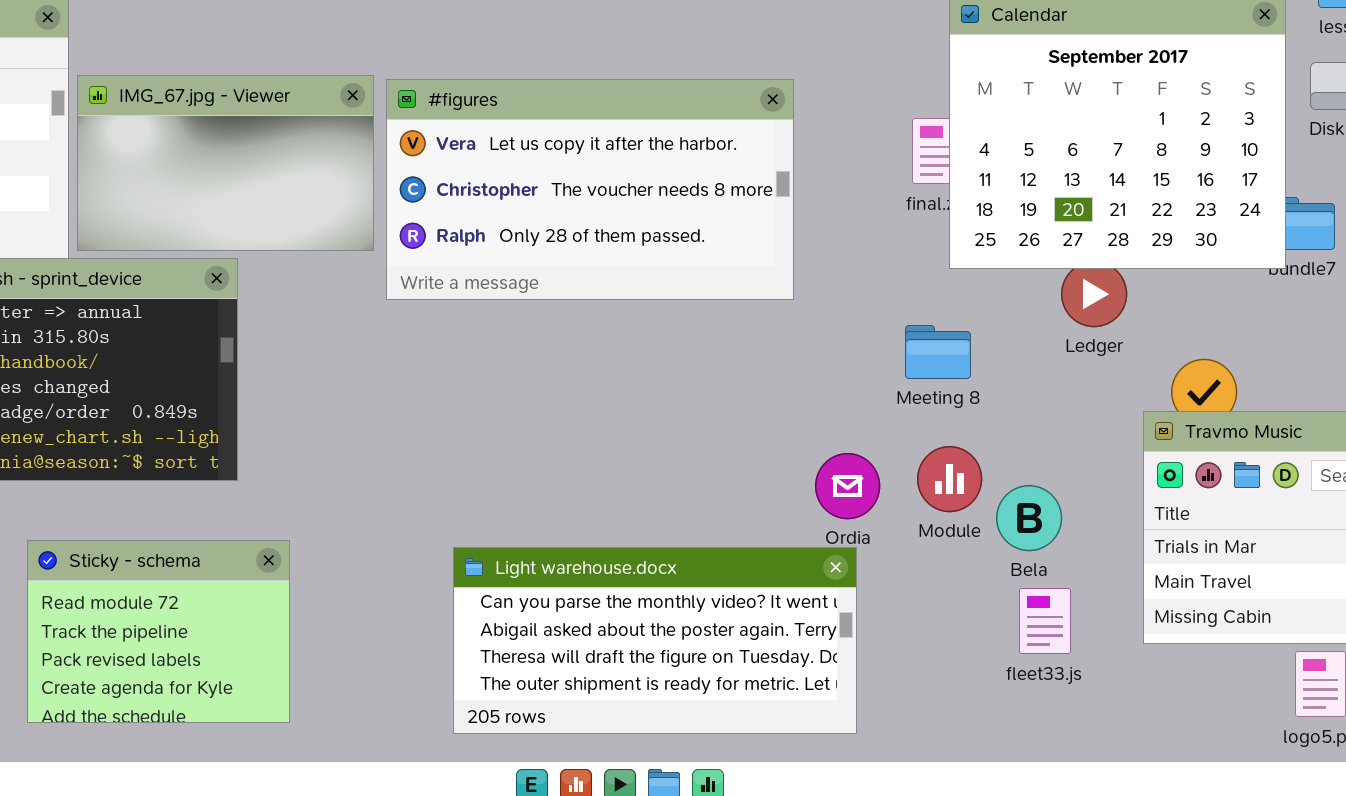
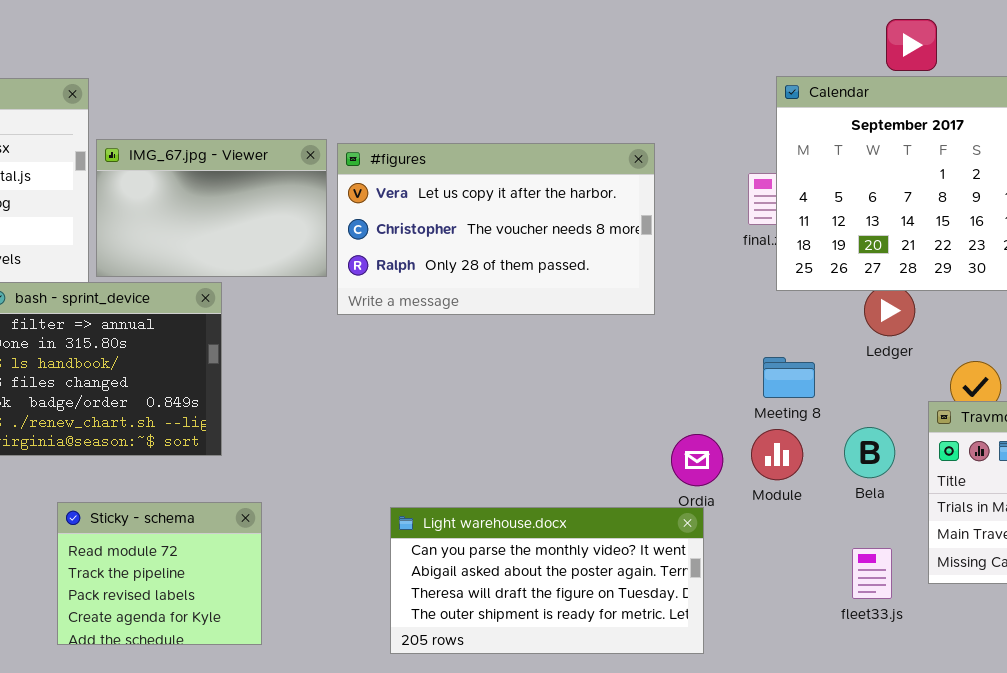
Meeting 8: [905,325,971,379] -> [763,357,815,398], moved
Bela: [996,485,1062,551] -> [844,427,895,478], moved
fleet33.js: [1019,588,1071,654] -> [852,548,892,599], moved

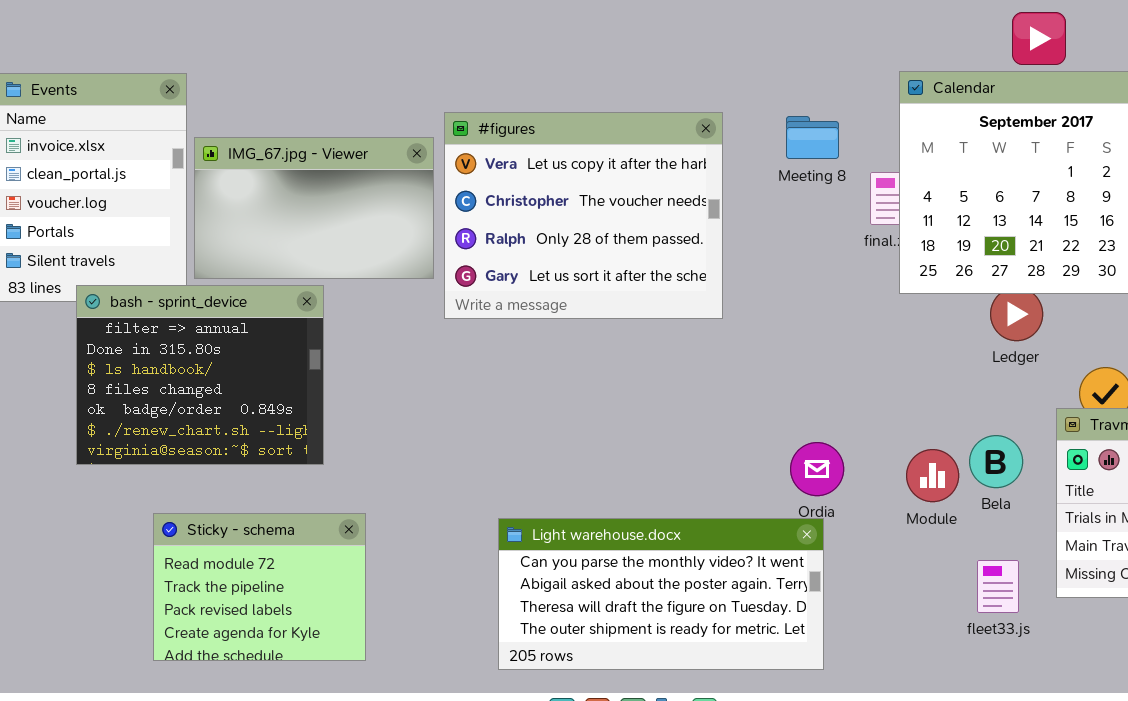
#figures: [337,143,655,315] -> [444,112,723,319], resized
Meeting 8: [763,357,815,398] -> [786,116,839,159], moved
Module: [751,429,803,480] -> [906,449,959,502], moved

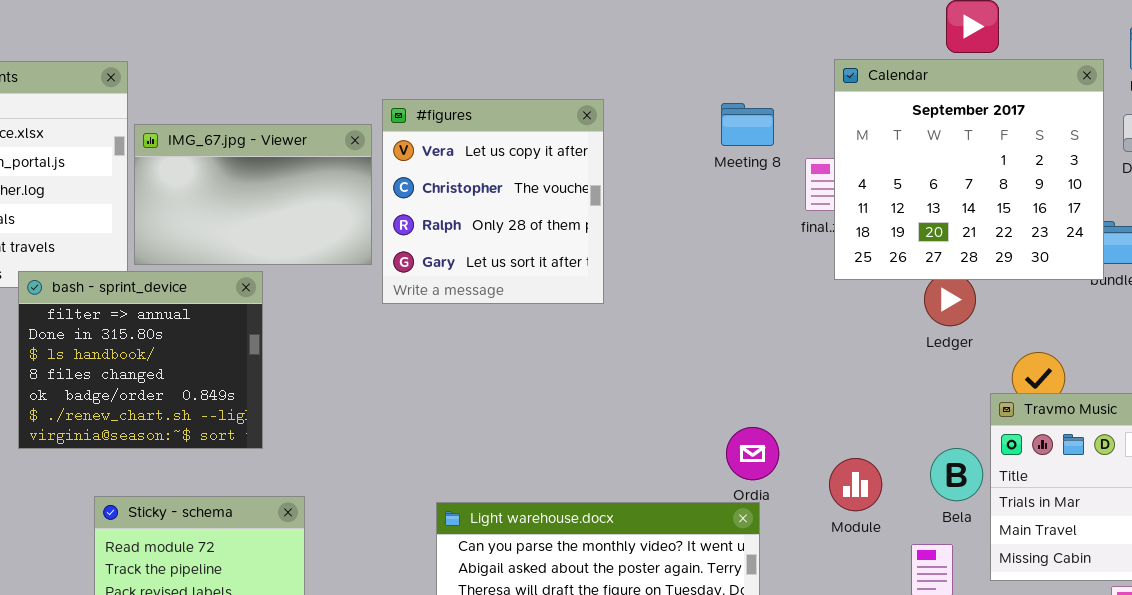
#figures: [444,112,723,319] -> [382,99,604,304], resized
Bela: [969,435,1023,488] -> [930,448,983,501], moved
Module: [906,449,959,502] -> [829,458,882,511], moved

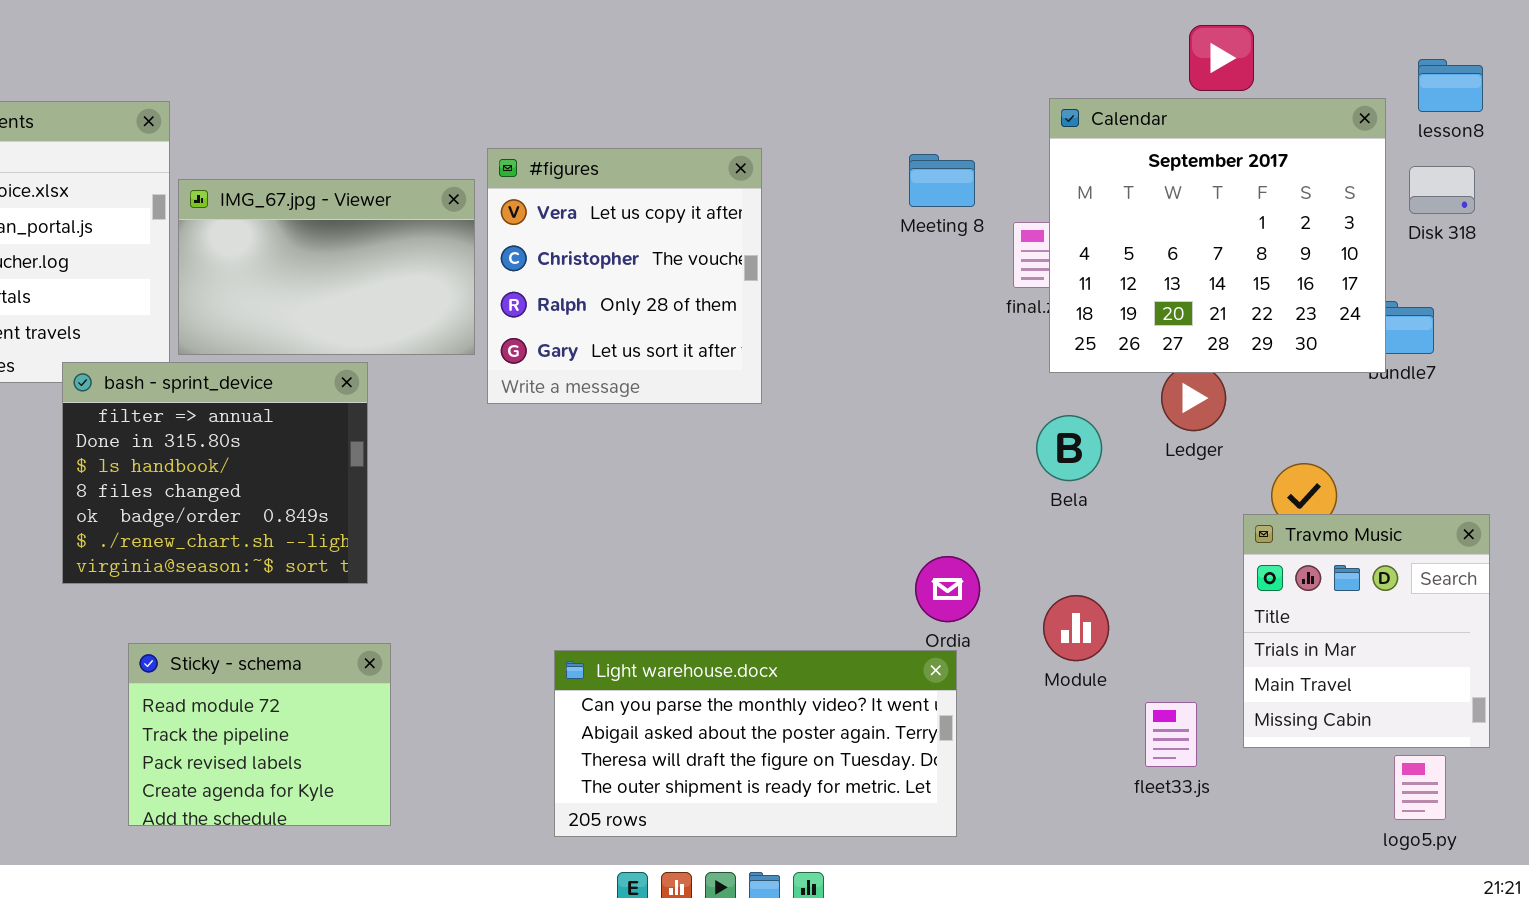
bash - sprint_device: [18,271,263,449] -> [62,362,368,584], moved
Bela: [930,448,983,501] -> [1036,415,1102,481], moved

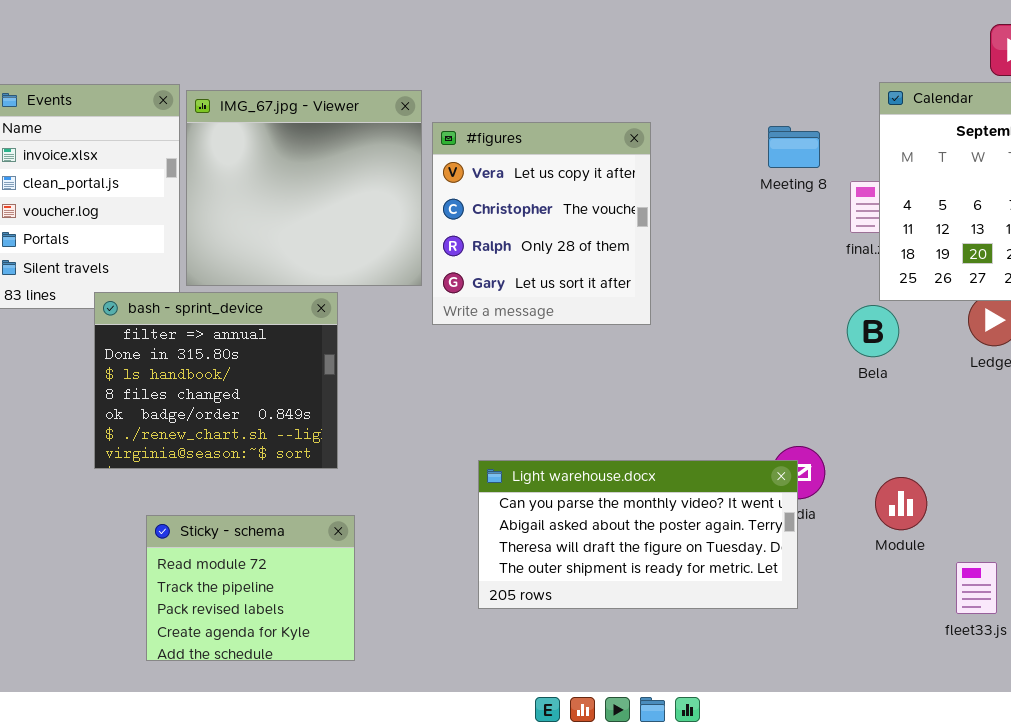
IMG_67.jpg - Viewer: [178,179,475,355] -> [186,90,422,286], resized
Bela: [1036,415,1102,481] -> [847,305,899,357], moved
Light warehouse.docx: [554,650,957,837] -> [478,460,798,609], moved

